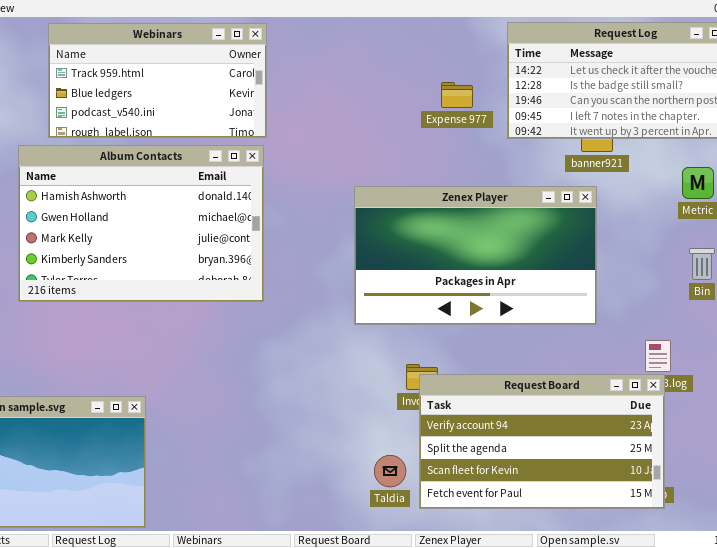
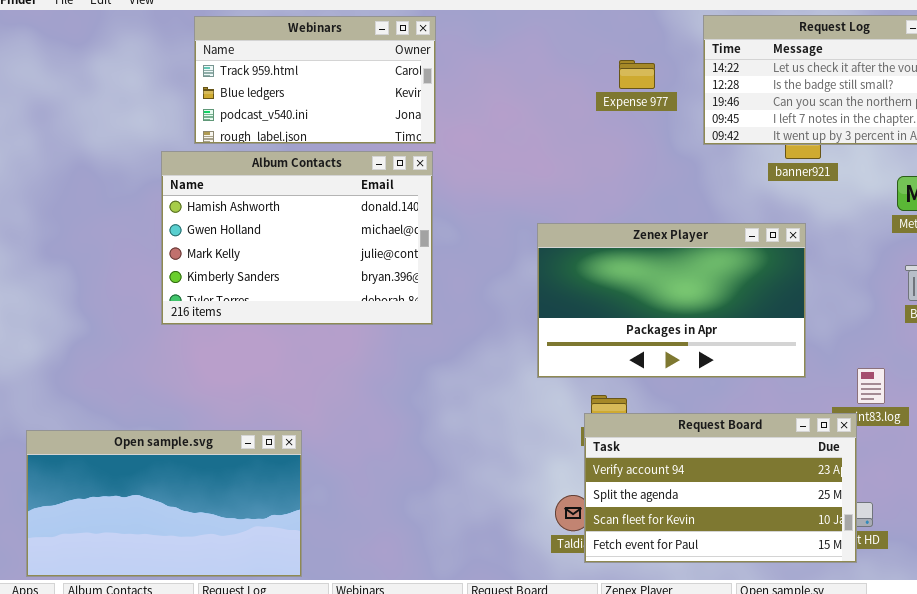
Expense 977: [441,82,473,108] -> [619,60,655,89], moved
Zenex Player: [354,186,597,325] -> [537,223,806,378], moved
Request Board: [419,374,665,509] -> [584,413,857,563], moved

